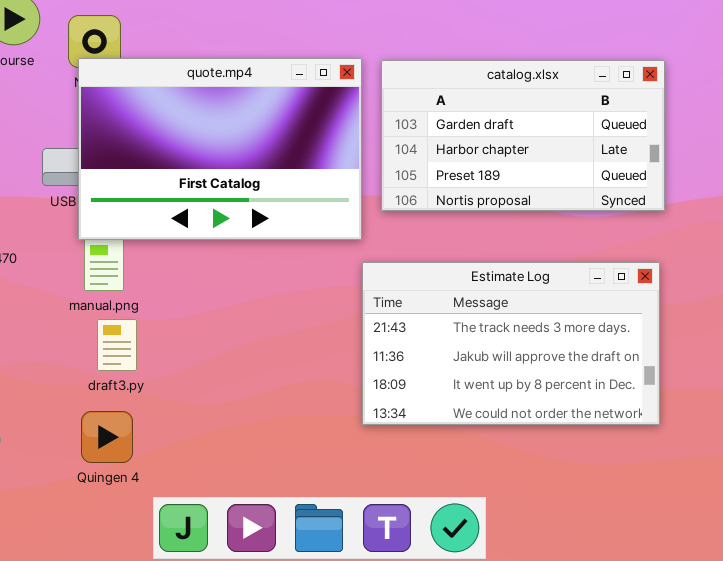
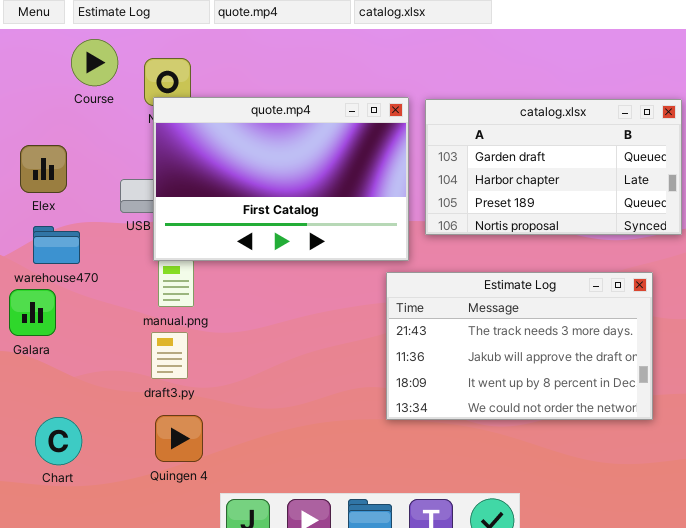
Estimate Log: [362,262,660,425] -> [386,272,653,420], moved
draft3.py: [97,319,137,371] -> [151,332,188,379], moved

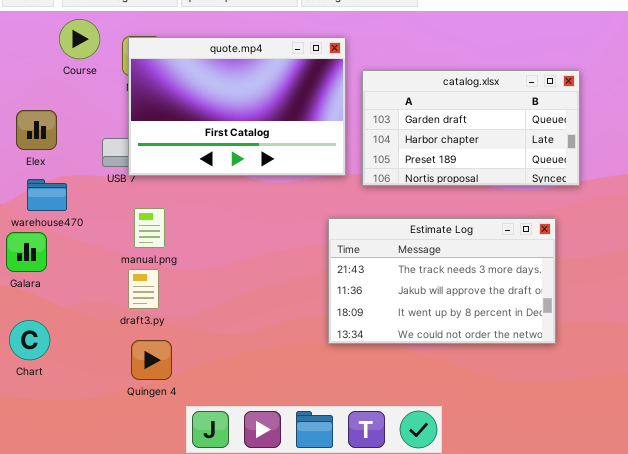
quote.mp4: [153,97,409,261] -> [128,37,346,176], moved
Chart: [35,417,82,465] -> [9,320,50,360], moved

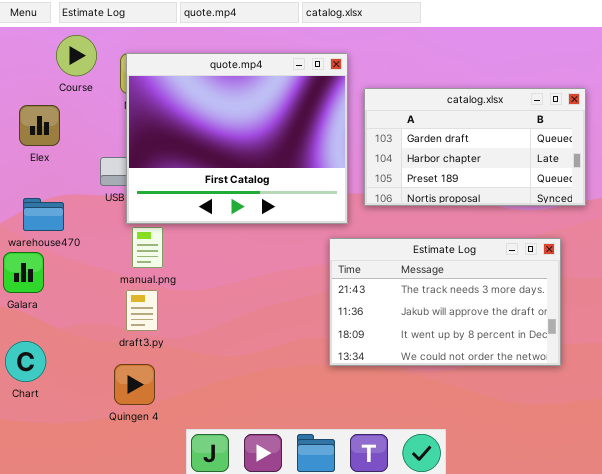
quote.mp4: [128,37,346,176] -> [126,53,348,224], resized
Elex: [16,110,57,150] -> [19,105,60,146], moved
Quingen 4: [131,340,172,380] -> [114,364,155,405], moved

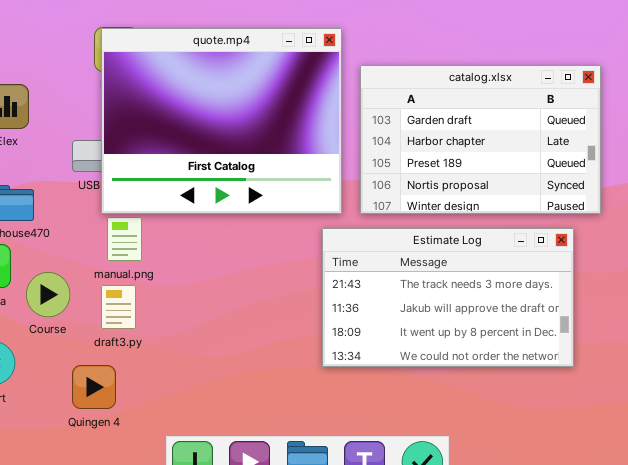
Course: [56,35,97,76] -> [26,272,70,317], moved
catalog.xlsx: [364,88,586,206] -> [360,65,601,214], resized
Quingen 4: [114,364,155,405] -> [72,365,116,409], moved

